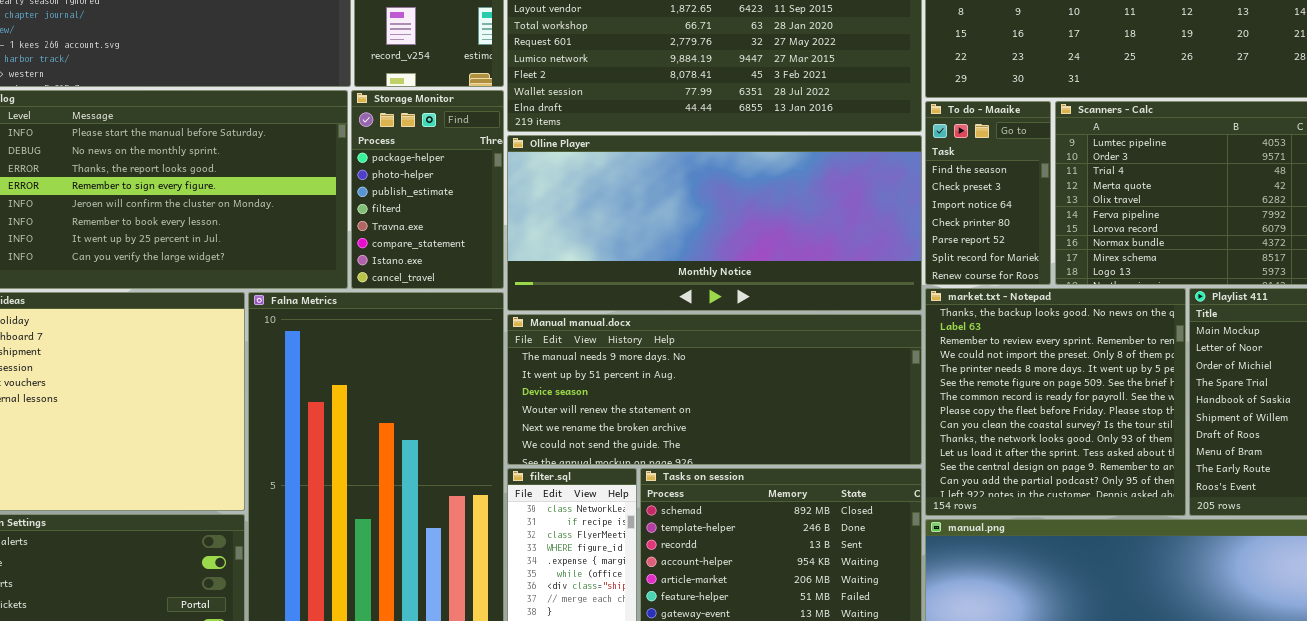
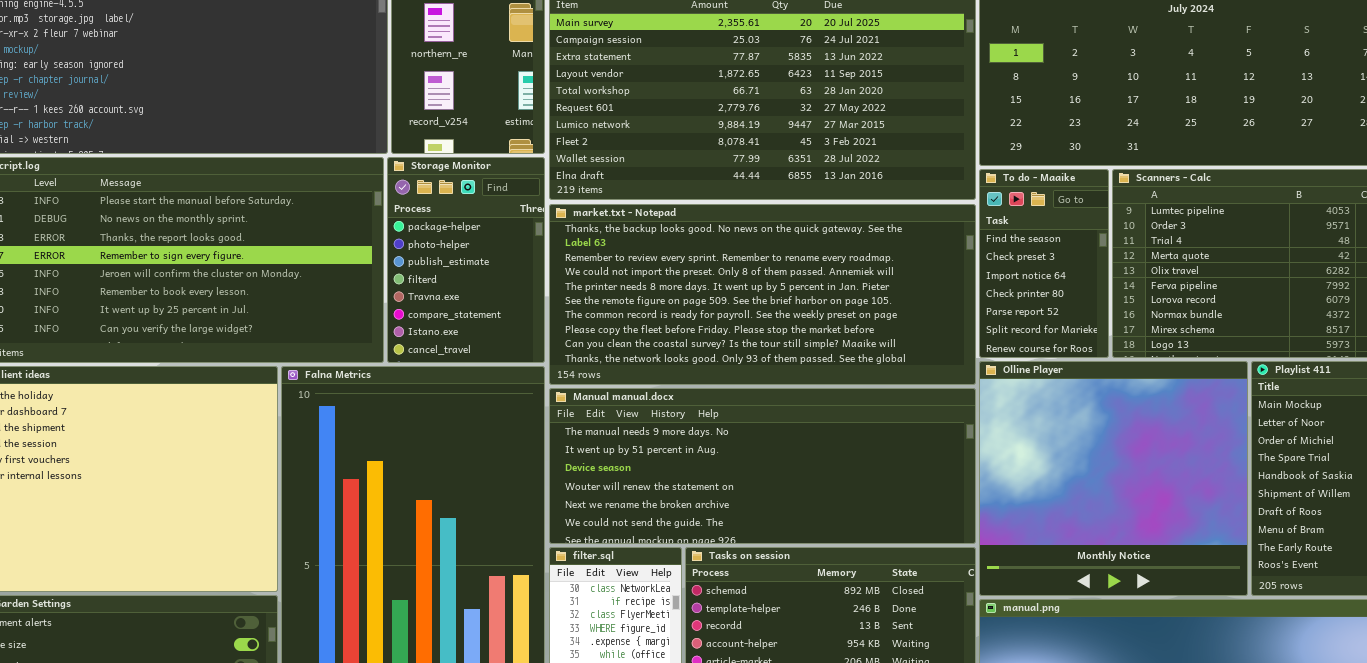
Olline Player: [507,135,922,311] -> [979,361,1248,596], moved, resized
market.txt - Notepad: [925,288,1186,516] -> [549,204,976,385], moved, resized

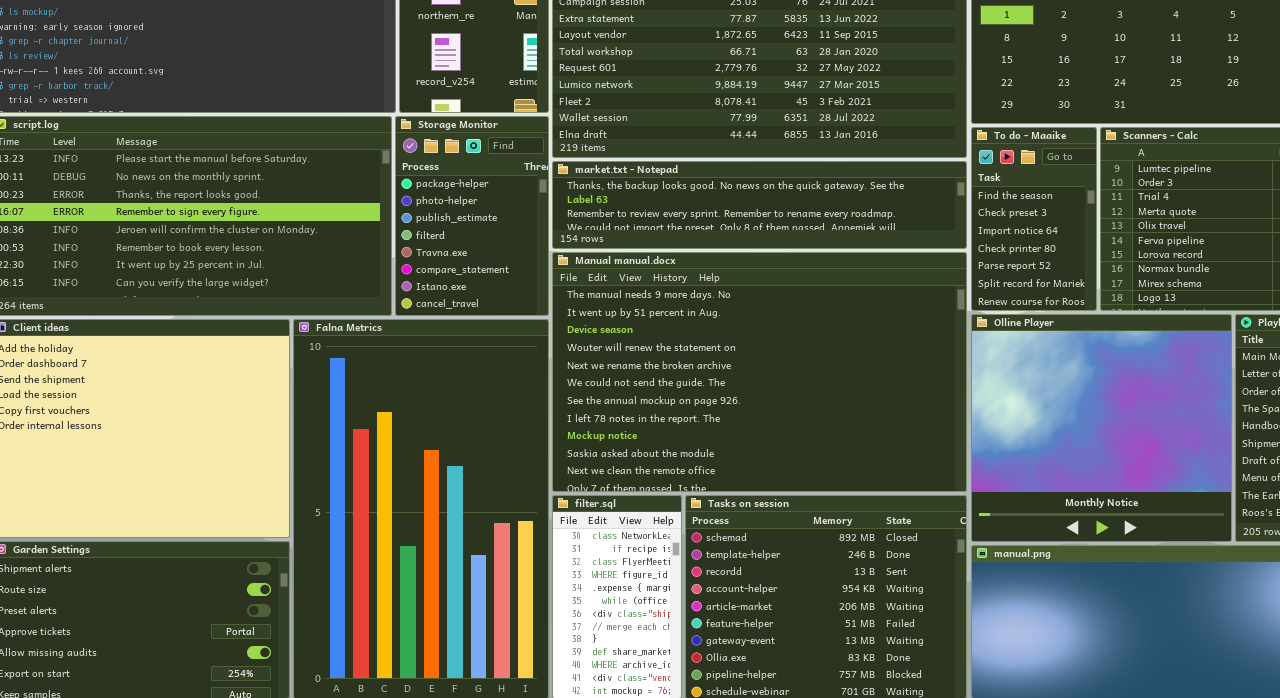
market.txt - Notepad: [549,204,976,385] -> [552,161,967,249], resized
Manual manual.docx: [549,388,976,544] -> [552,252,967,492], resized

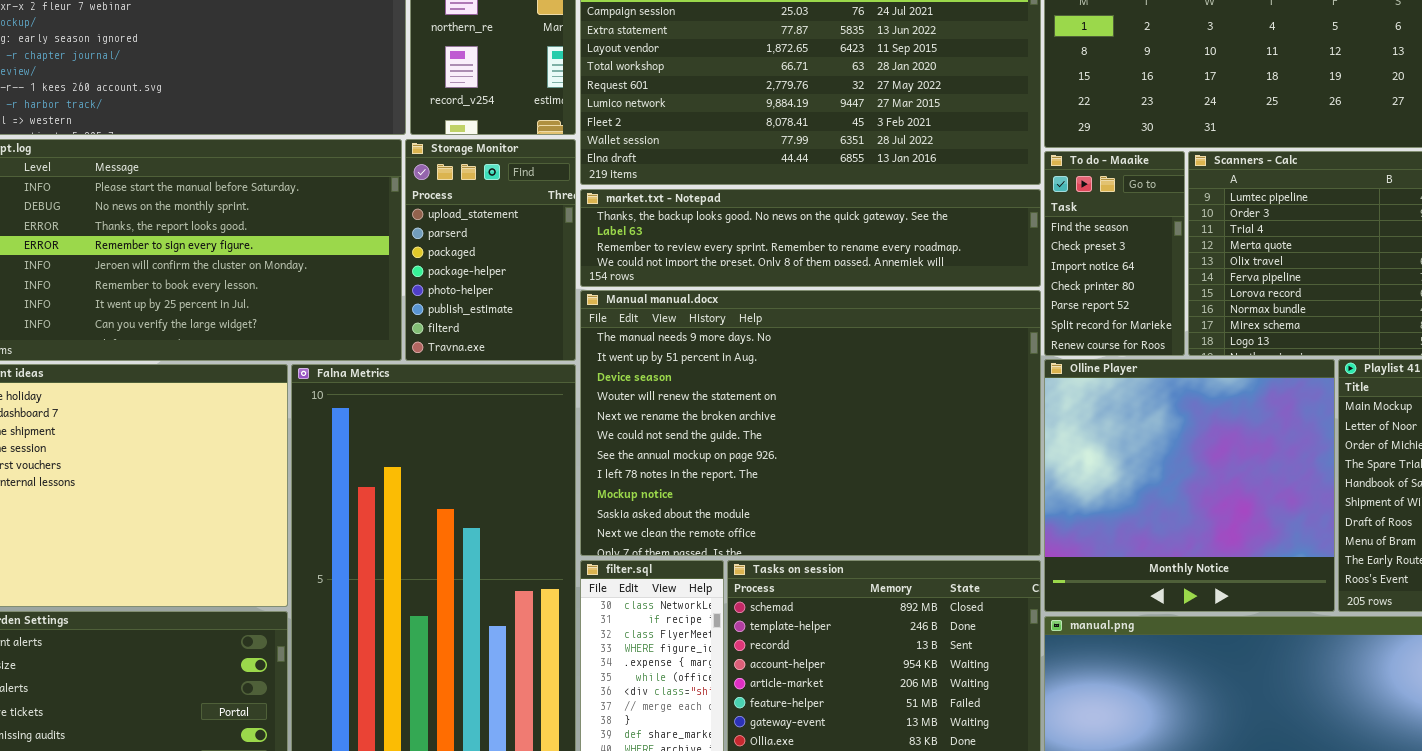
Storage Monitor: [395,116,549,316] -> [405,139,576,361], scrolled up 3 rows

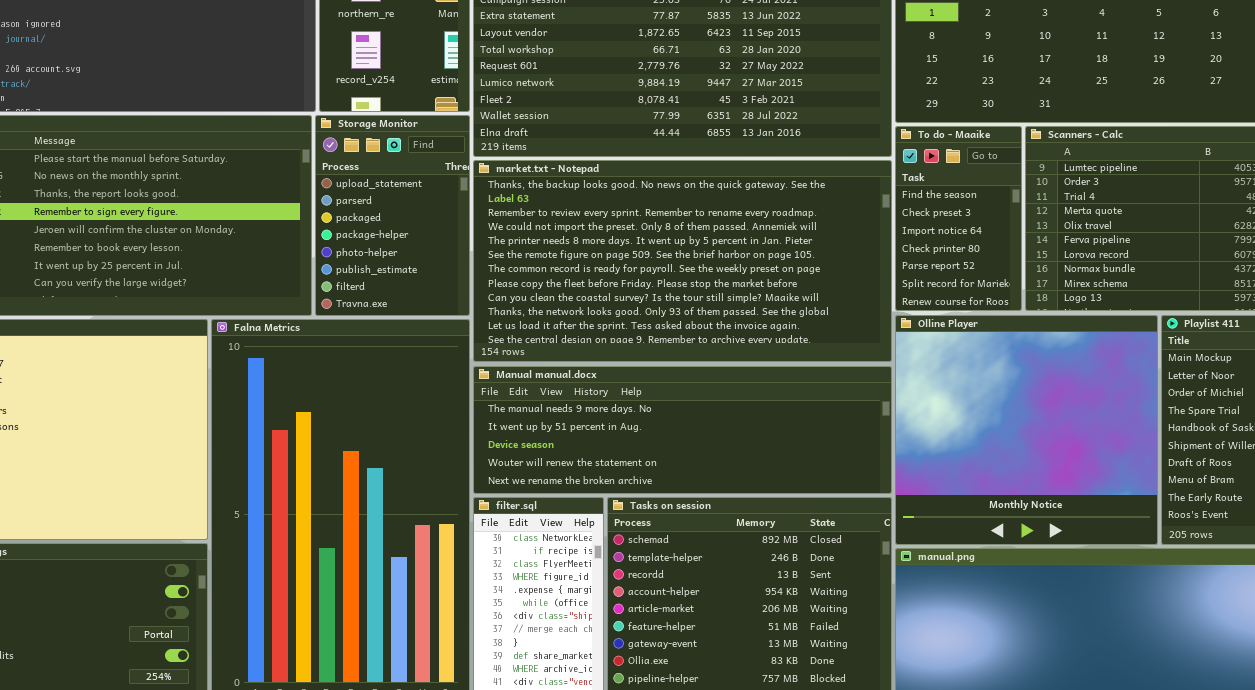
market.txt - Notepad: [580,189,1041,287] -> [473,160,892,362], resized
Manual manual.docx: [580,290,1041,556] -> [473,366,892,494], resized

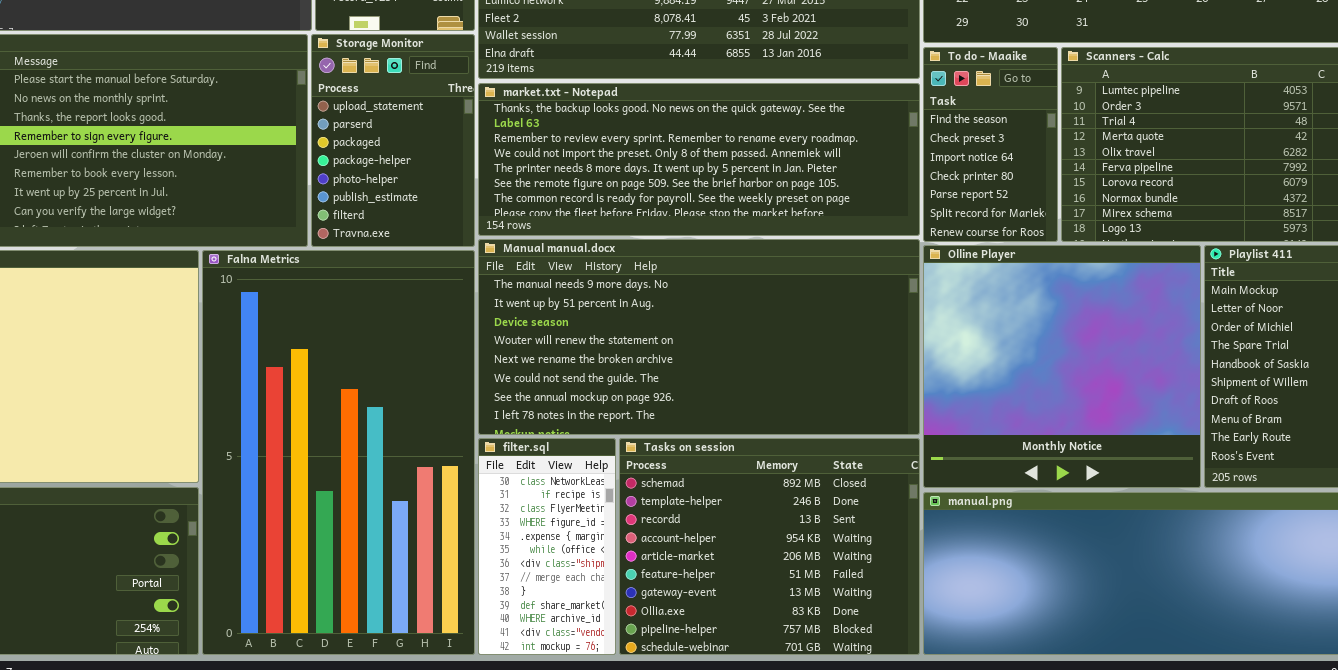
market.txt - Notepad: [473,160,892,362] -> [478,83,920,236], resized
Manual manual.docx: [473,366,892,494] -> [478,239,920,435], resized

